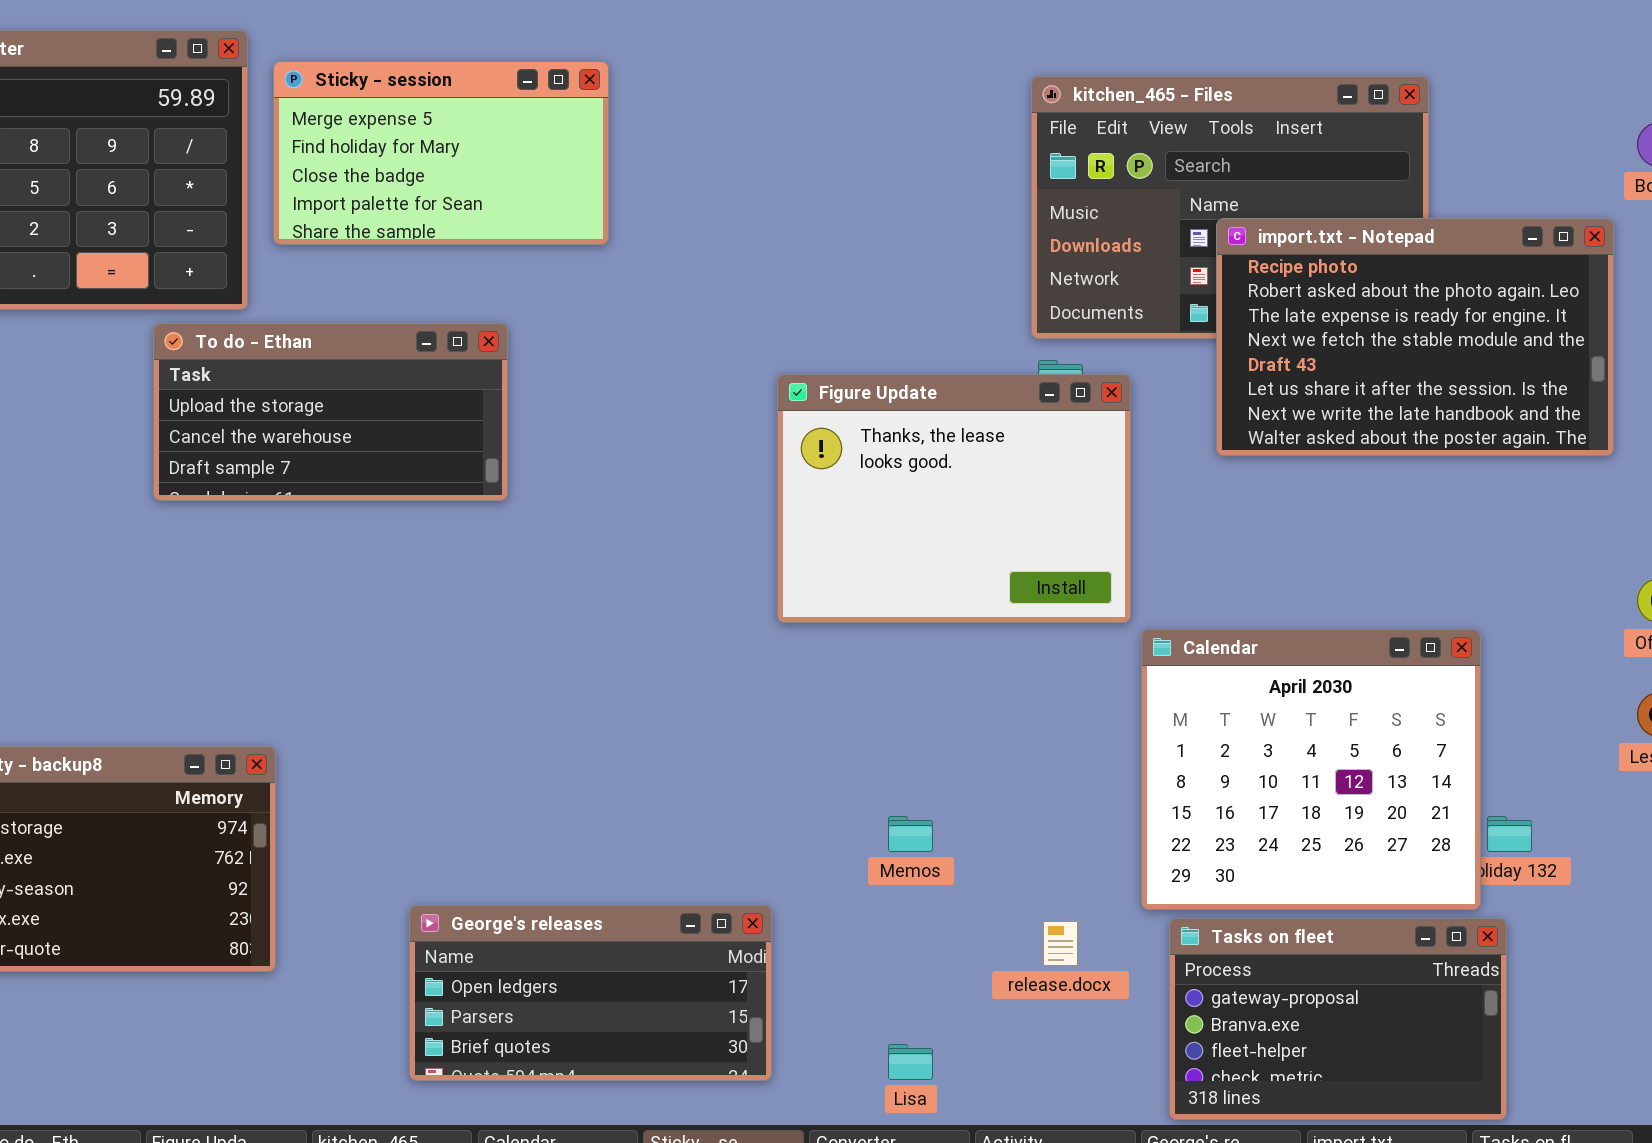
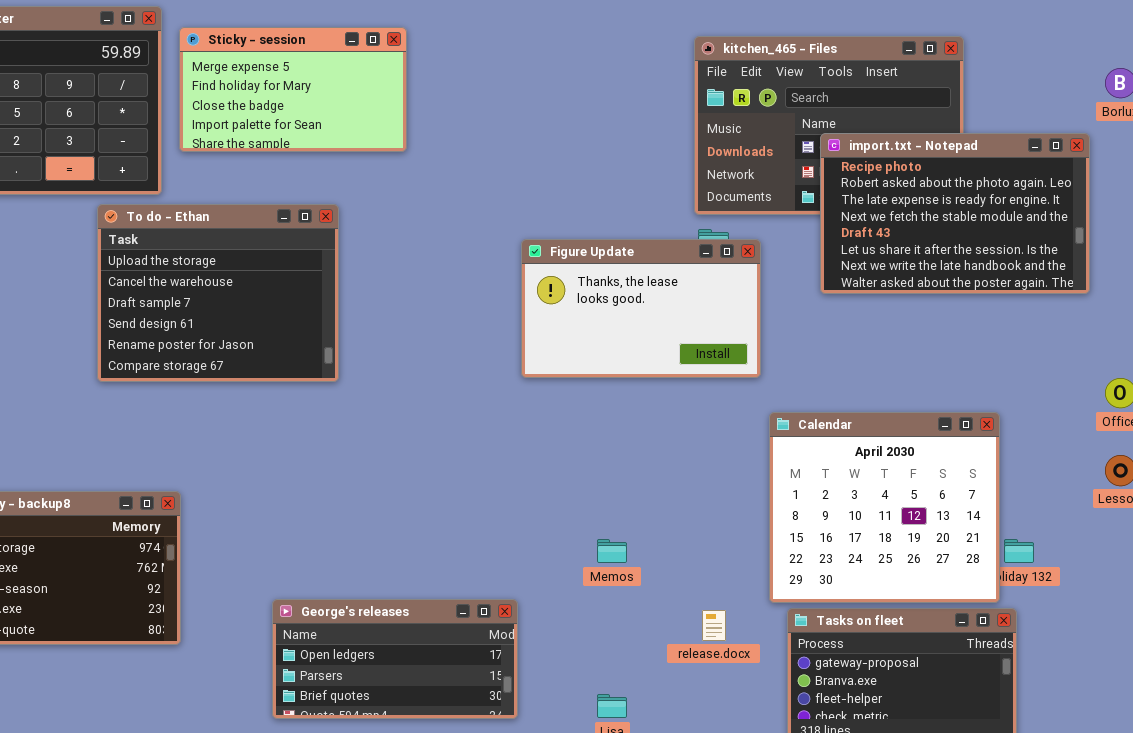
To do - Ethan: [153,323,508,501] -> [97,204,339,382], resized
Figure Update: [777,374,1131,623] -> [521,239,761,378], resized

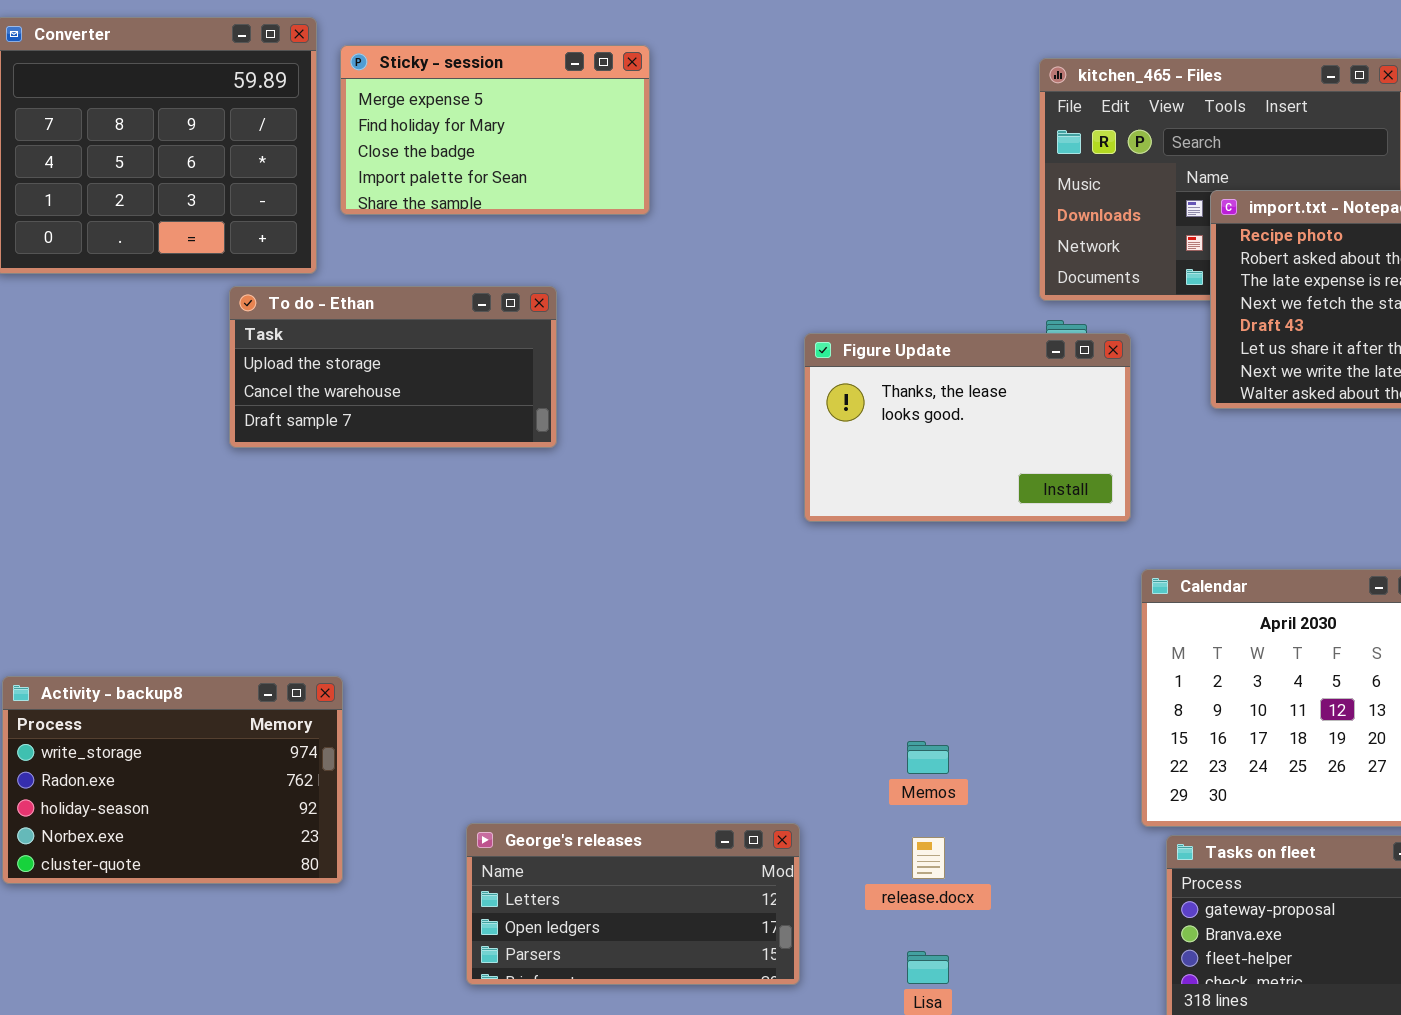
To do - Ethan: [97,204,339,382] -> [229,286,557,448], resized
George's releases: [272,599,518,719] -> [466,823,800,985], scrolled up 1 row
release.docx: [702,610,726,641] -> [912,837,945,879], moved

